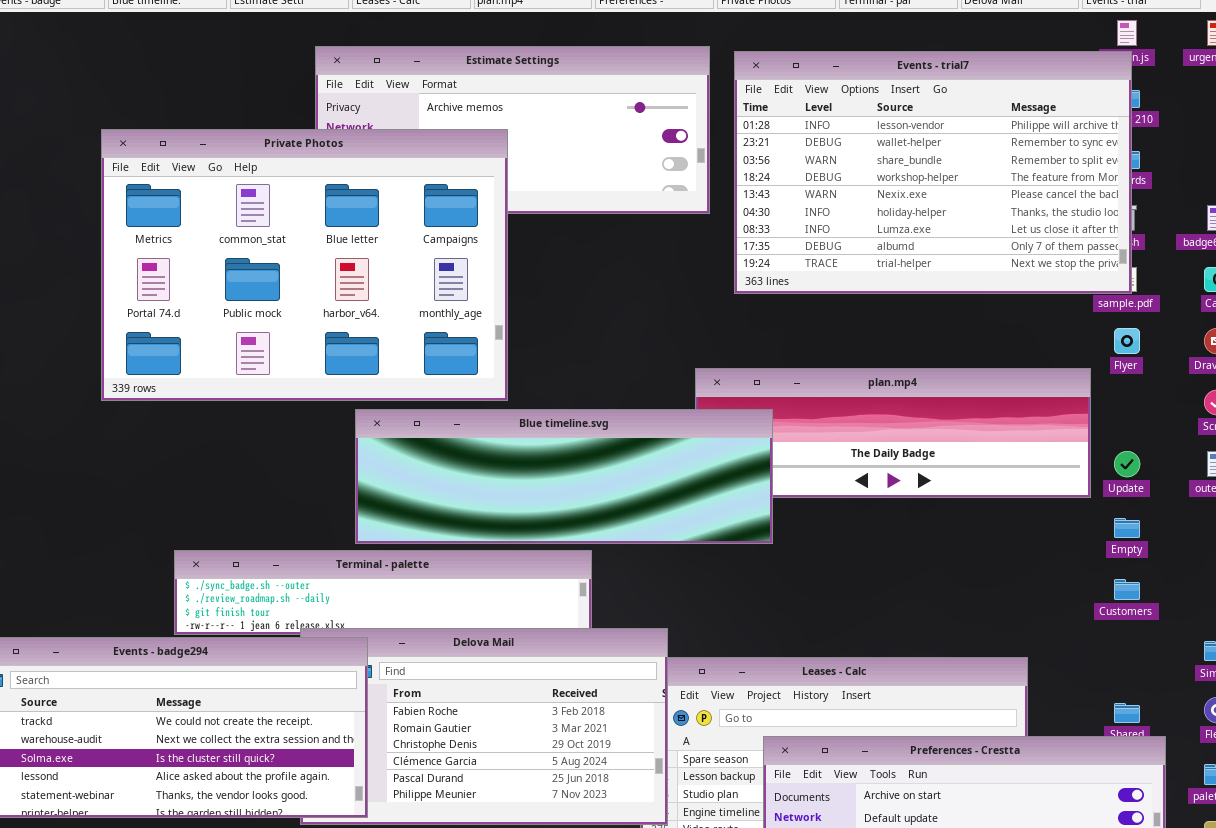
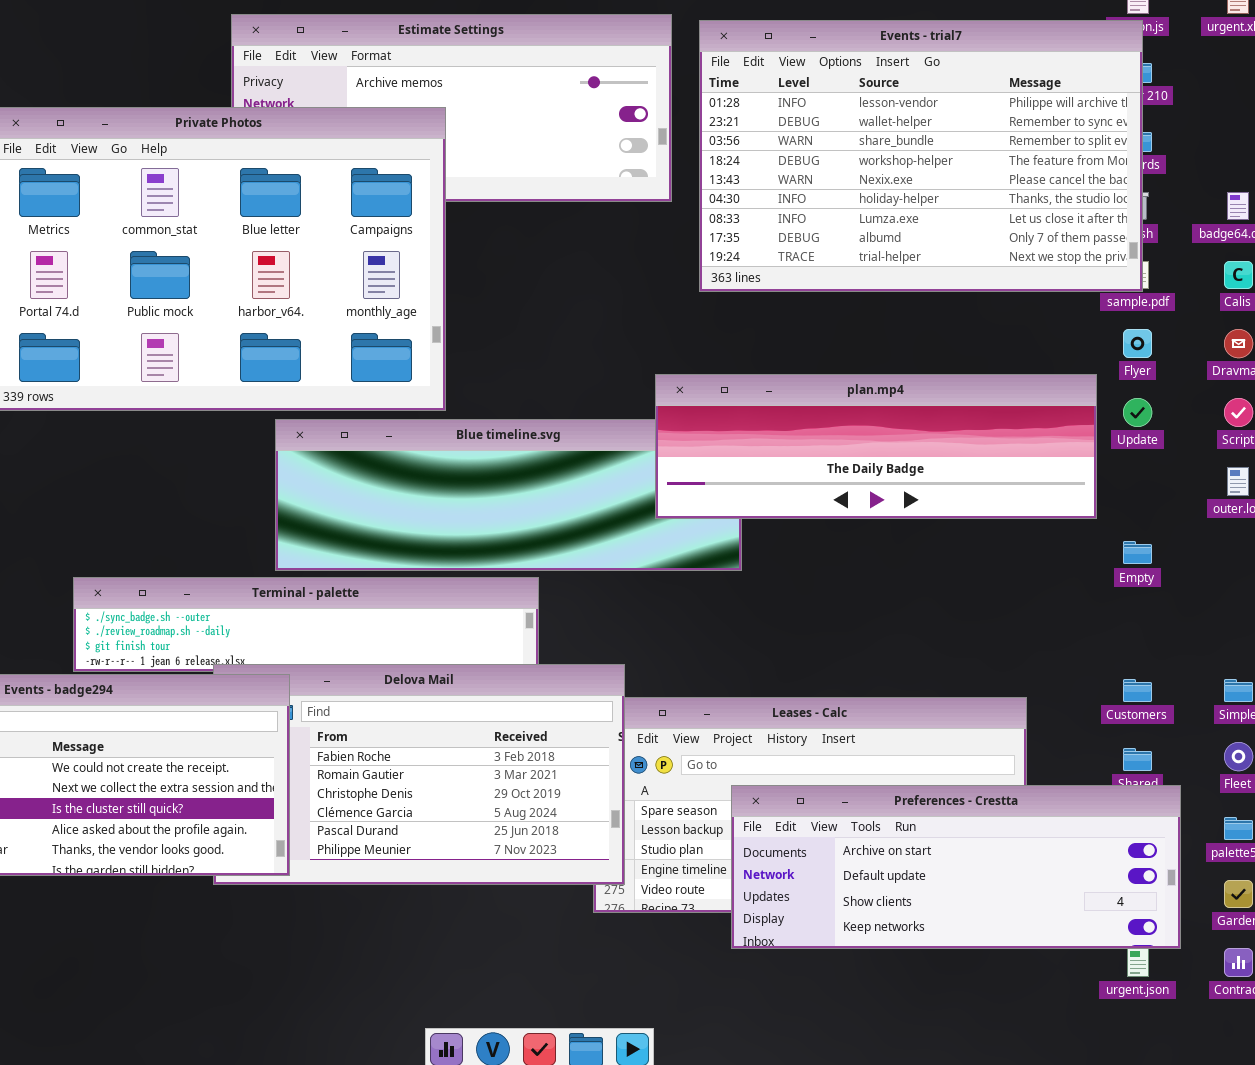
plan.mp4: [695,368,1091,498] -> [655,374,1097,519], raised
Update: [1114,451,1140,477] -> [1123,398,1152,427], moved
Customers: [1114,579,1140,600] -> [1123,679,1152,702], moved

